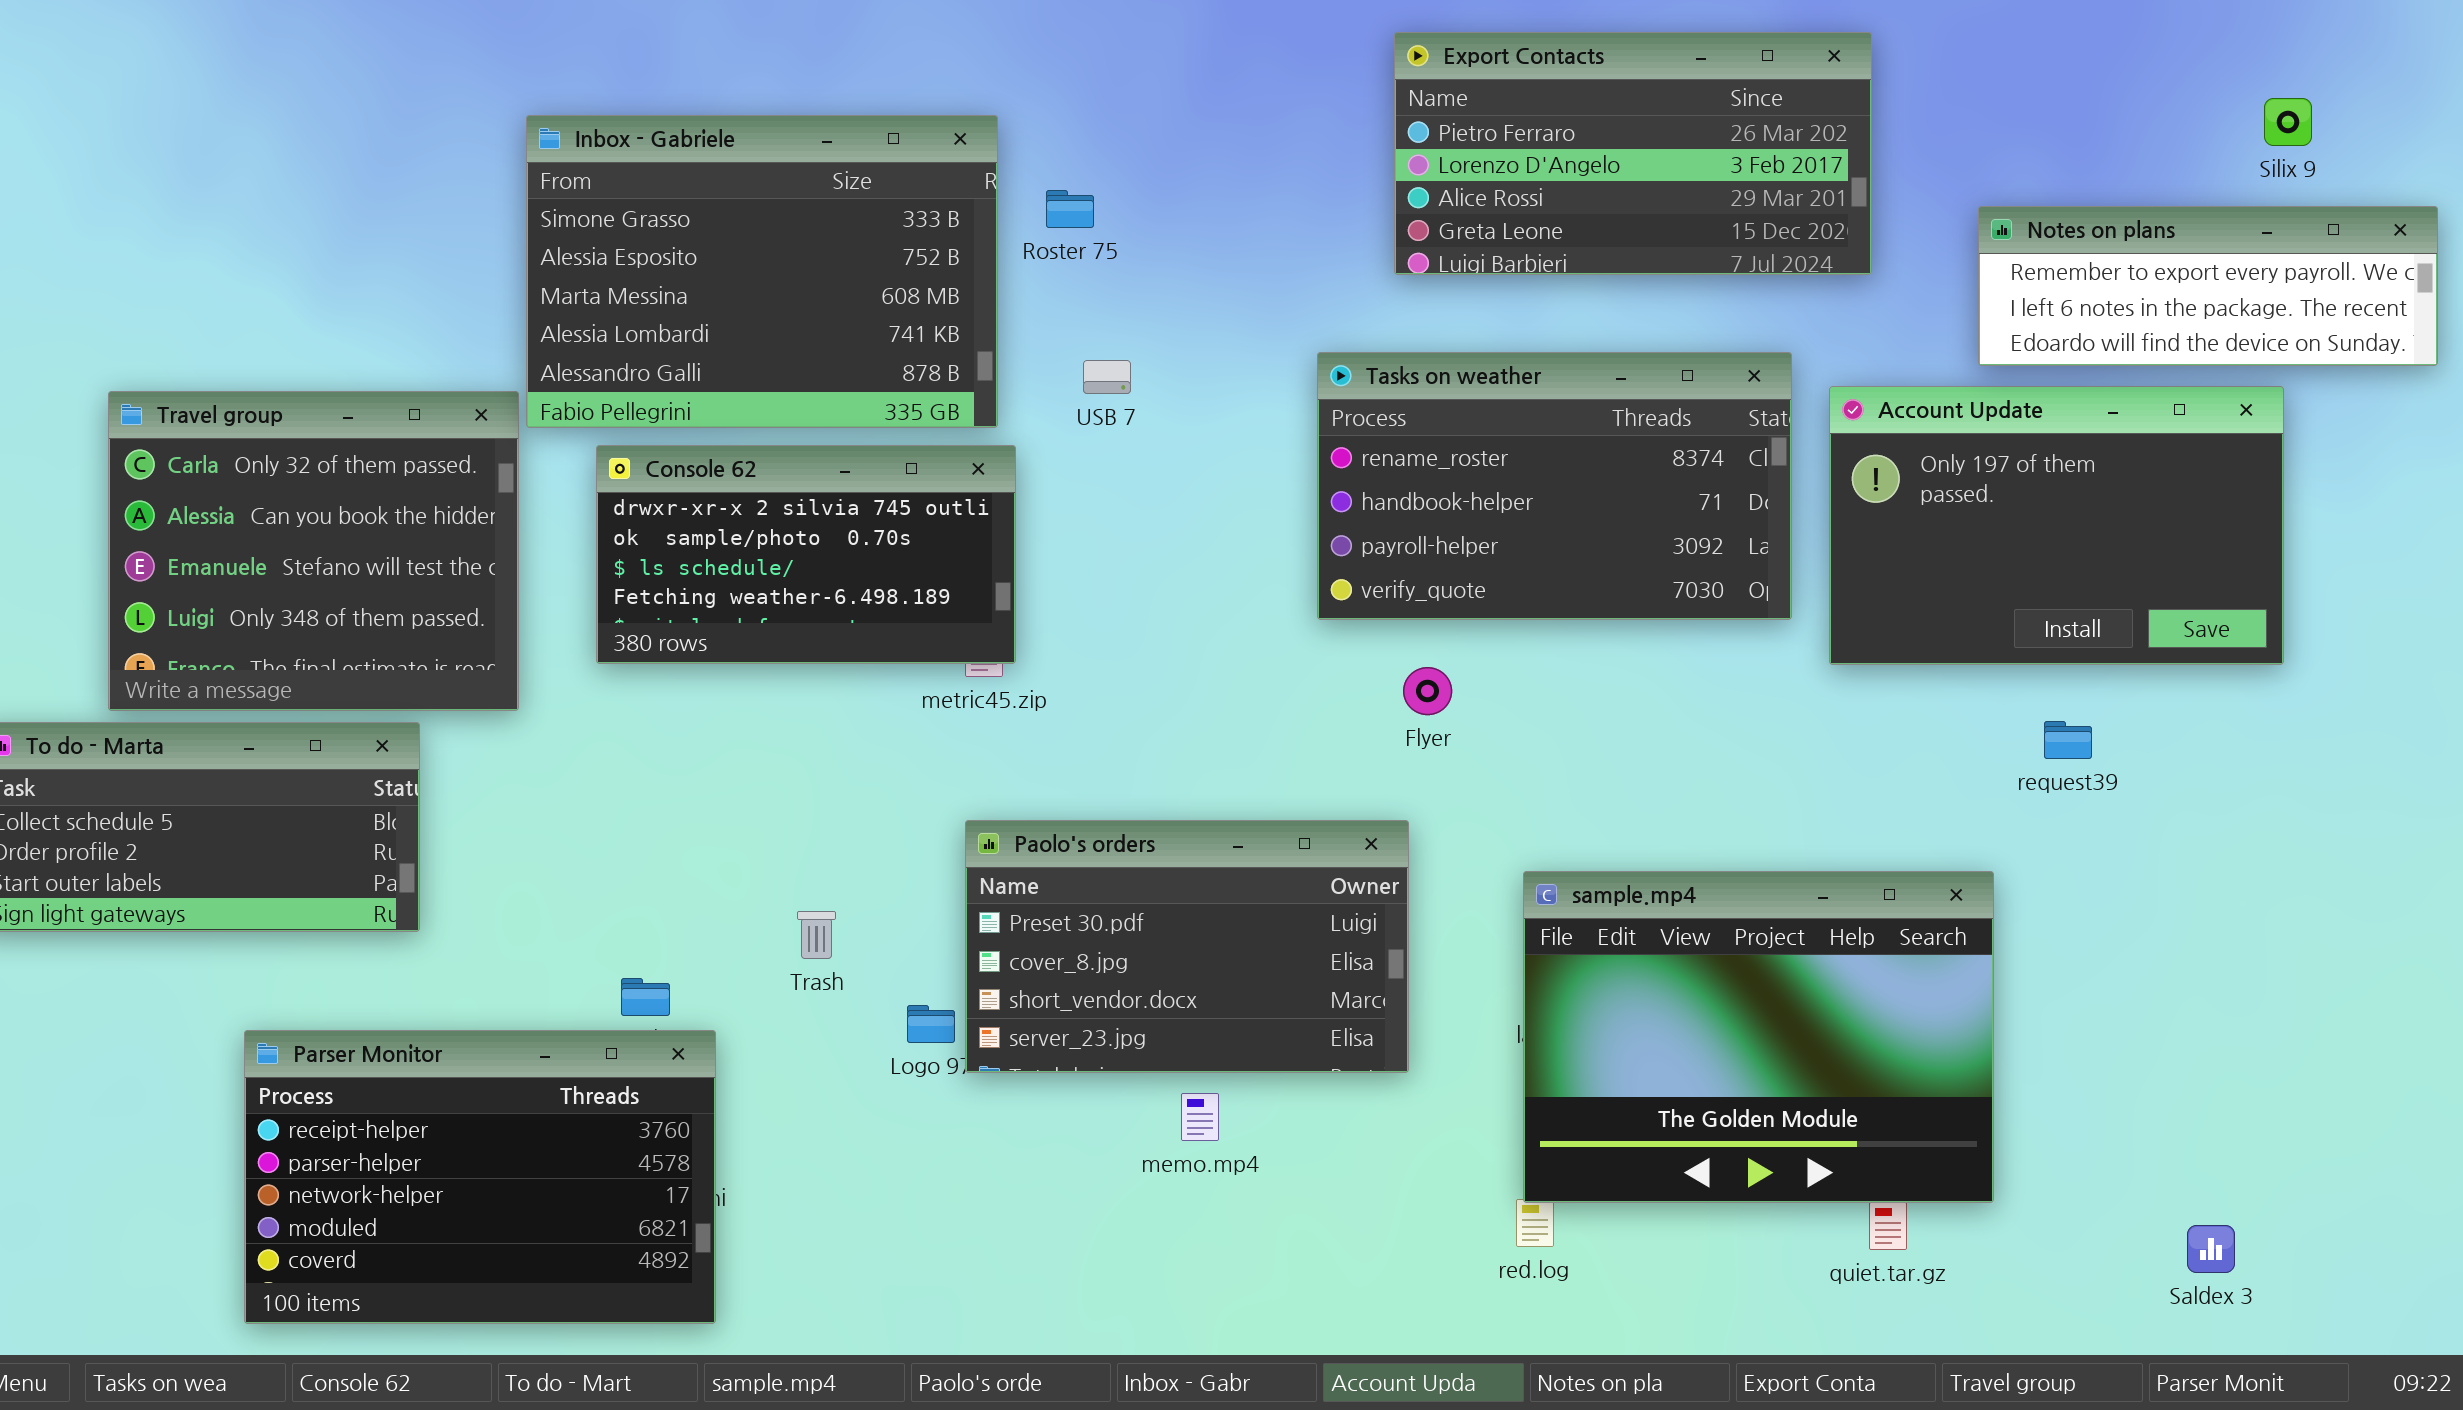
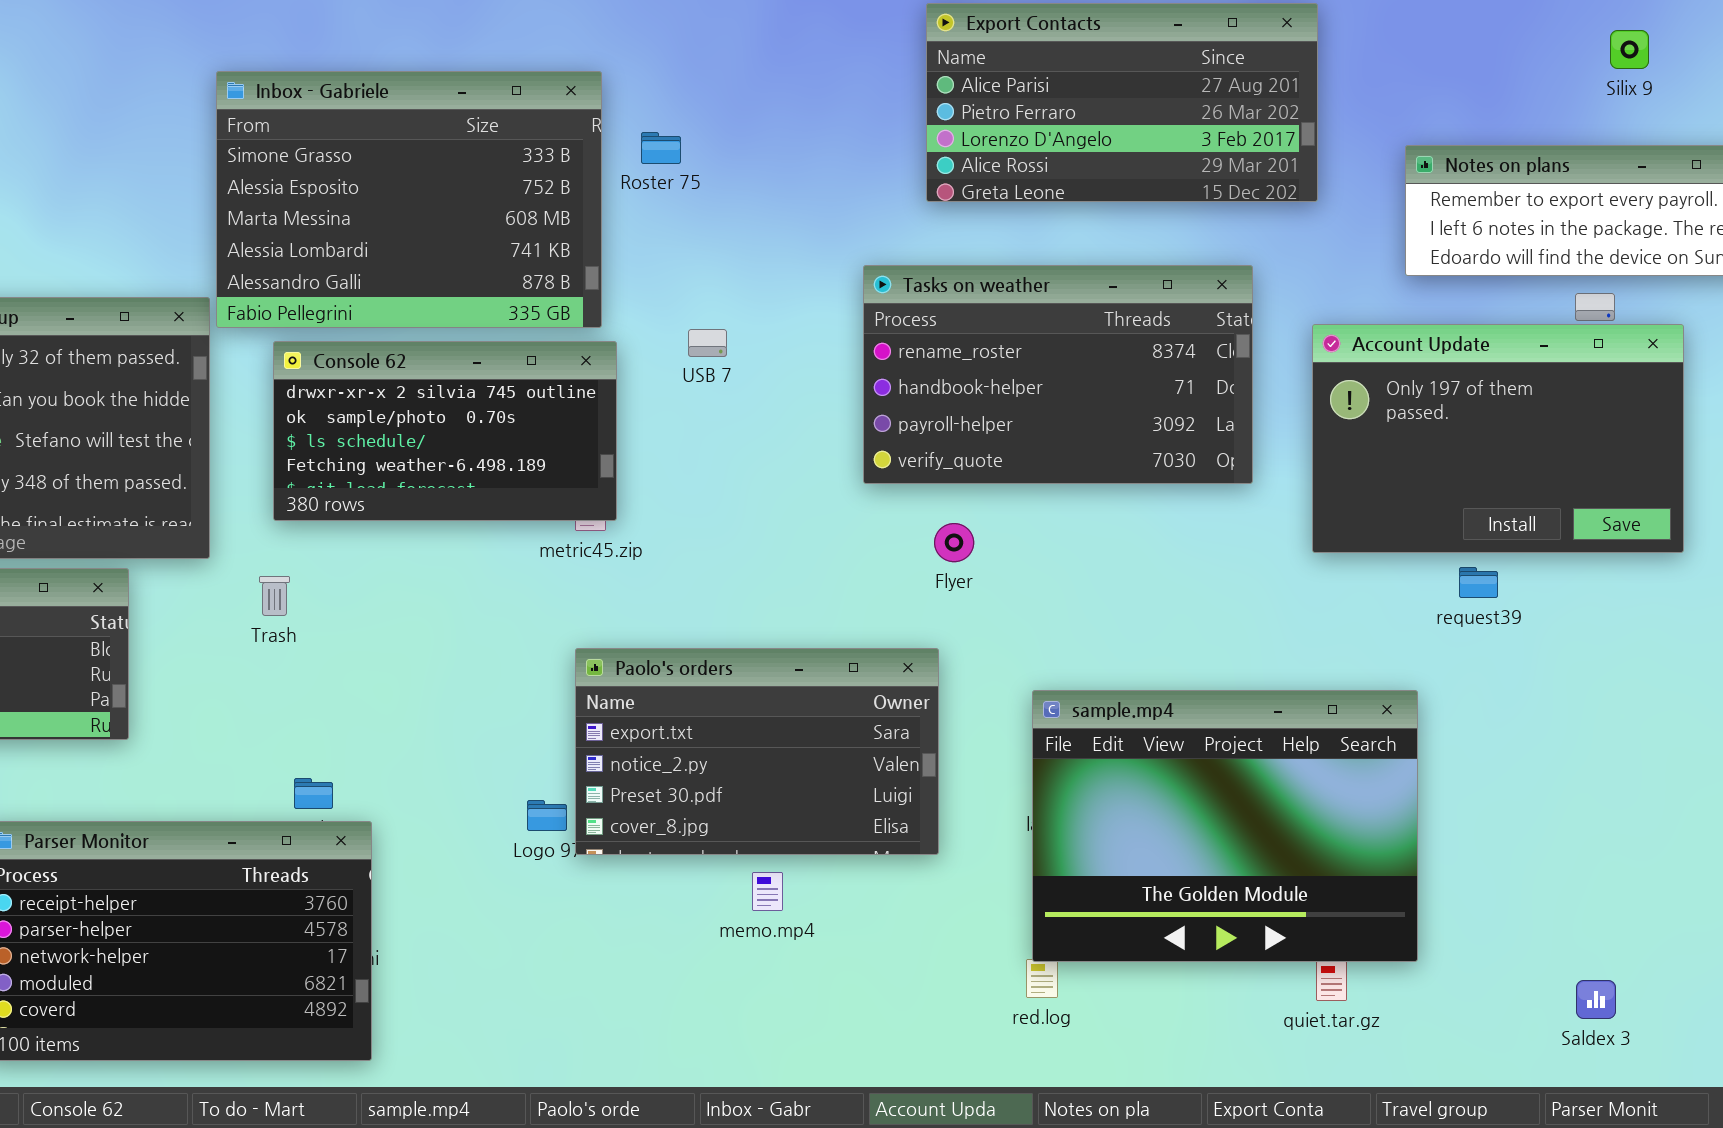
Export Contacts: [1394,32,1872,275] -> [926,3,1318,202], scrolled up 1 row
Silix 9: [2264,98,2312,146] -> [1610,30,1649,69], moved
USB 7: [1083,360,1131,394] -> [688,329,727,357], moved
Account Update: [1829,386,2284,665] -> [1312,324,1684,553], moved
Paolo's orders: [965,820,1409,1073] -> [575,648,939,855], scrolled up 2 rows
Trash: [797,911,836,959] -> [259,576,290,616], moved

